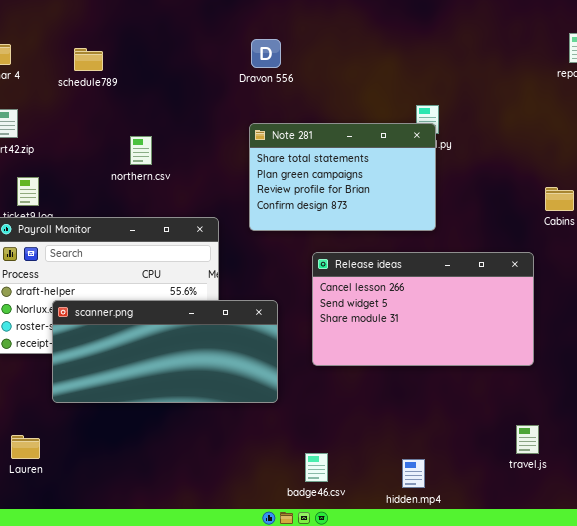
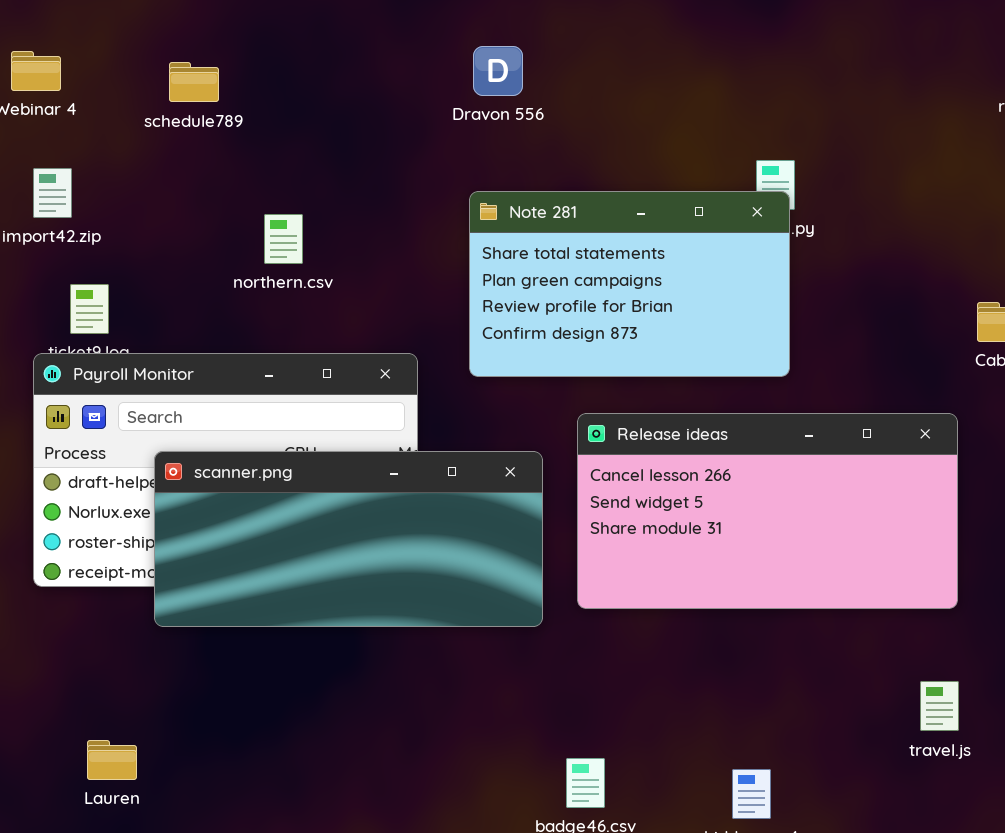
scanner.png: [52,300,278,403] -> [154,451,543,627], moved
travel.js: [516,425,539,454] -> [920,681,959,731], moved
Lauren: [11,435,40,459] -> [87,740,137,780], moved

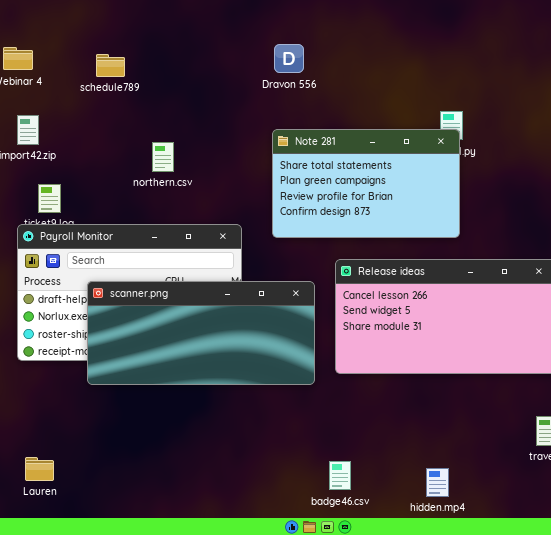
Lauren: [87,740,137,780] -> [25,457,54,481], moved

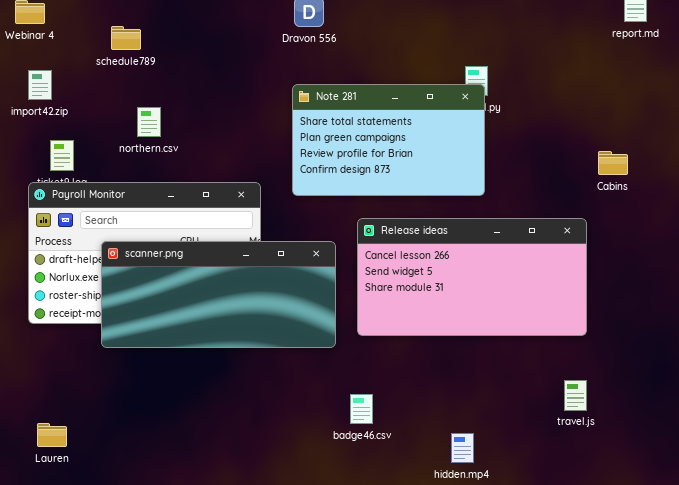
schedule789: [96,54,125,77] -> [111,26,141,50], moved
northern.csv: [152,142,174,172] -> [137,107,161,137], moved
badge46.csv: [329,461,351,490] -> [350,394,373,424], moved

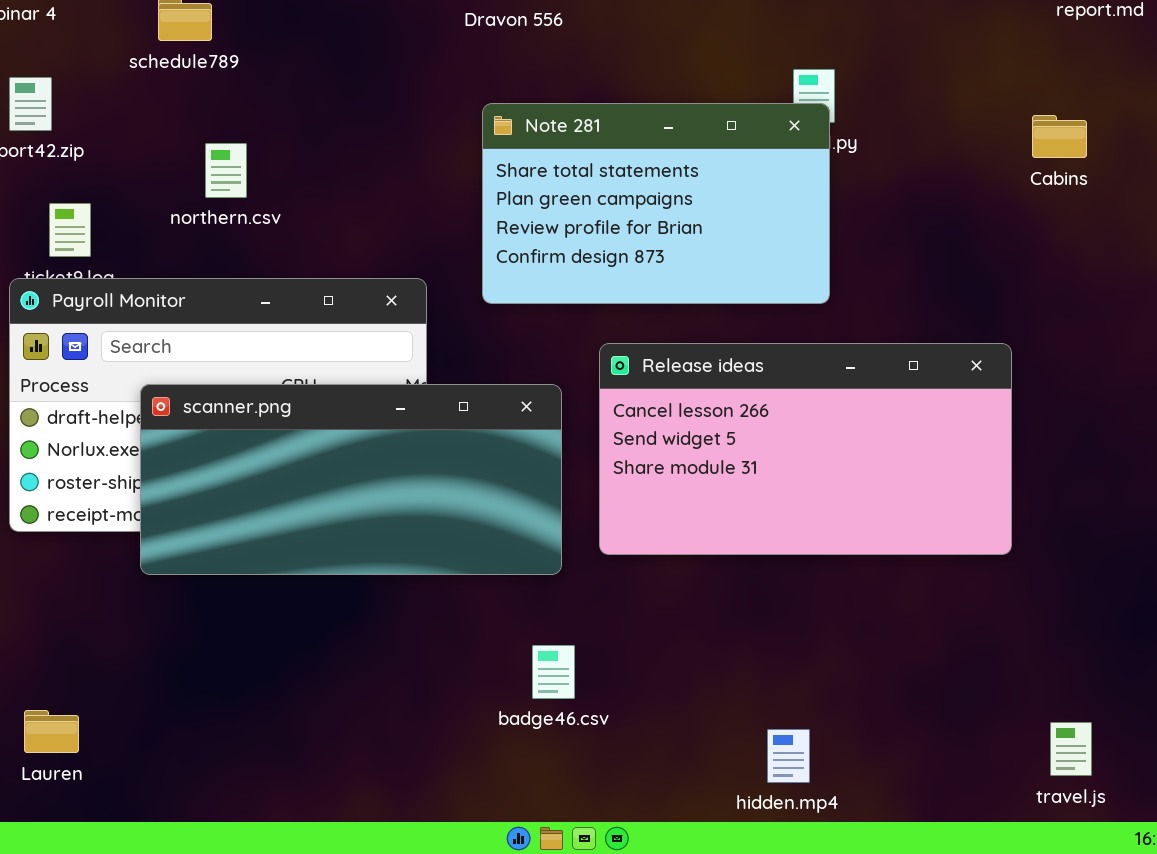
Cabins: [598,151,628,175] -> [1032,115,1087,158], moved
travel.js: [564,380,587,411] -> [1050,722,1092,776], moved
badge46.csv: [350,394,373,424] -> [532,645,575,699], moved

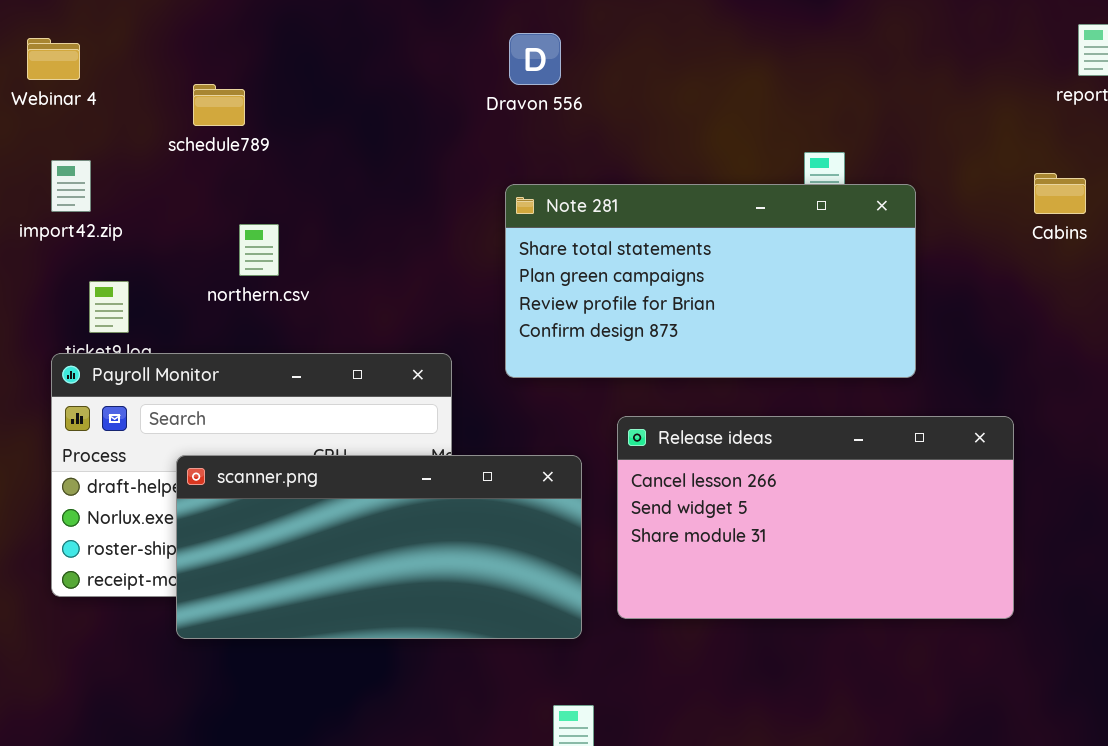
Note 281: [482,103,830,304] -> [505,184,916,378], resized
Cabins: [1032,115,1087,158] -> [1034,173,1086,214], moved

